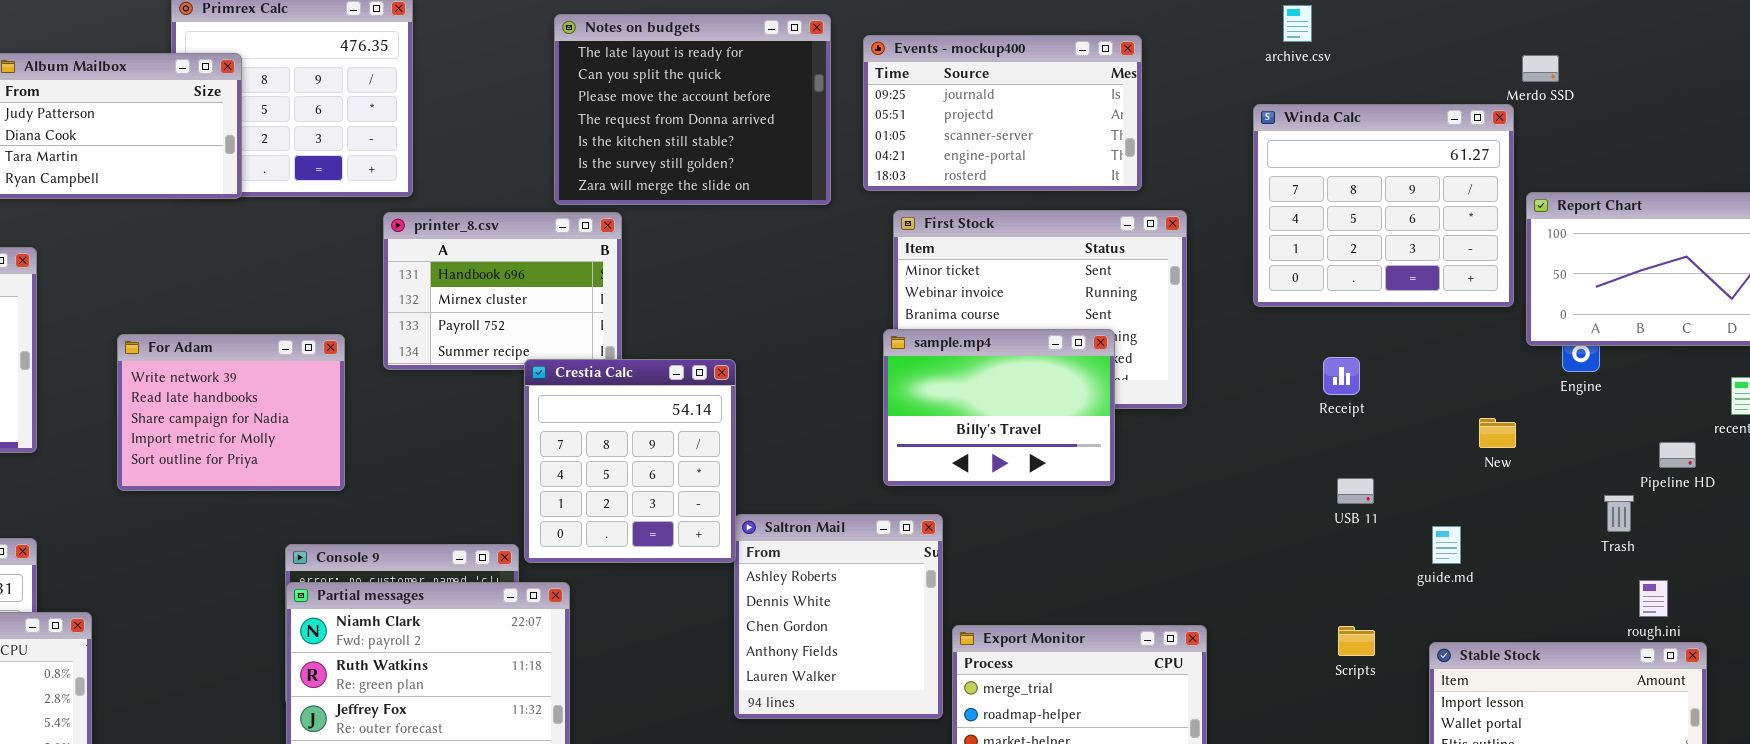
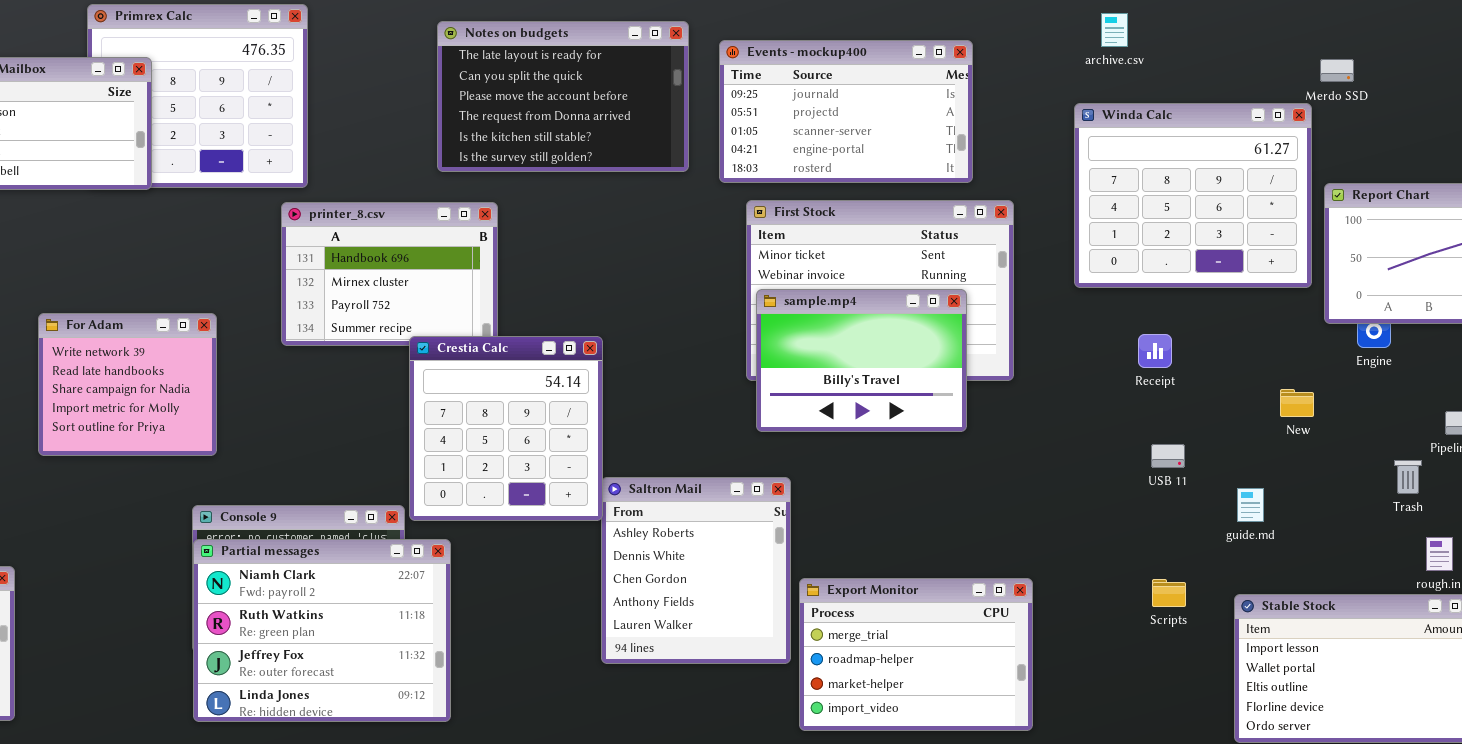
Notes on budgets: [554,14,831,205] -> [437,21,689,172], resized
sample.mp4: [883,329,1115,486] -> [756,289,967,432], moved
For Adam: [117,334,345,491] -> [38,313,217,456], resized

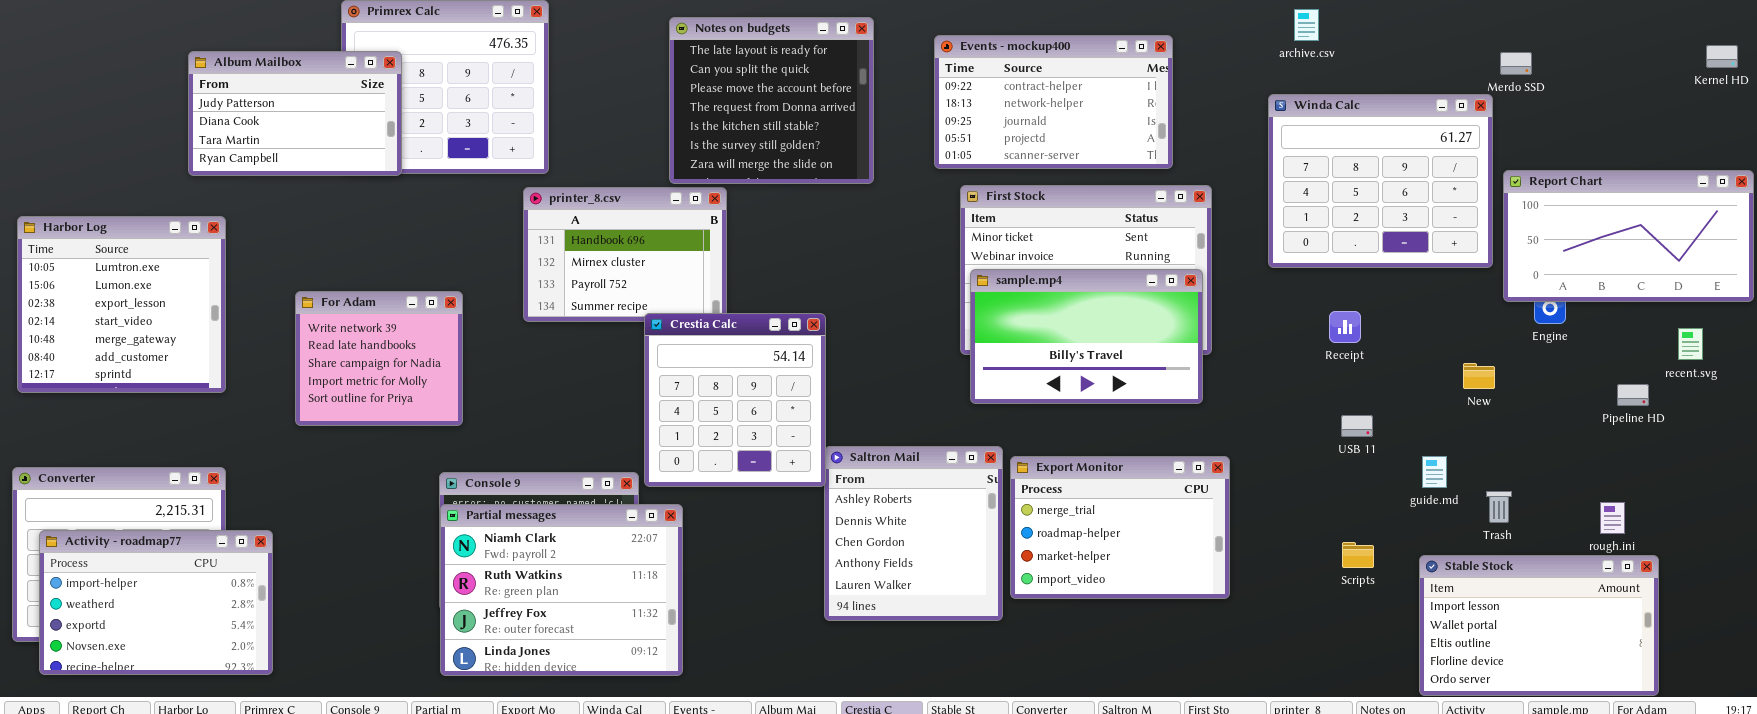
Notes on budgets: [437,21,689,172] -> [669,17,874,184], resized
Events - mockup400: [719,40,973,183] -> [934,35,1173,169], scrolled up 2 rows
sample.mp4: [756,289,967,432] -> [970,269,1203,404], resized
Trash: [1394,460,1422,494] -> [1486,491,1512,523], moved
Export Monitor: [799,578,1033,731] -> [1010,456,1230,599], moved

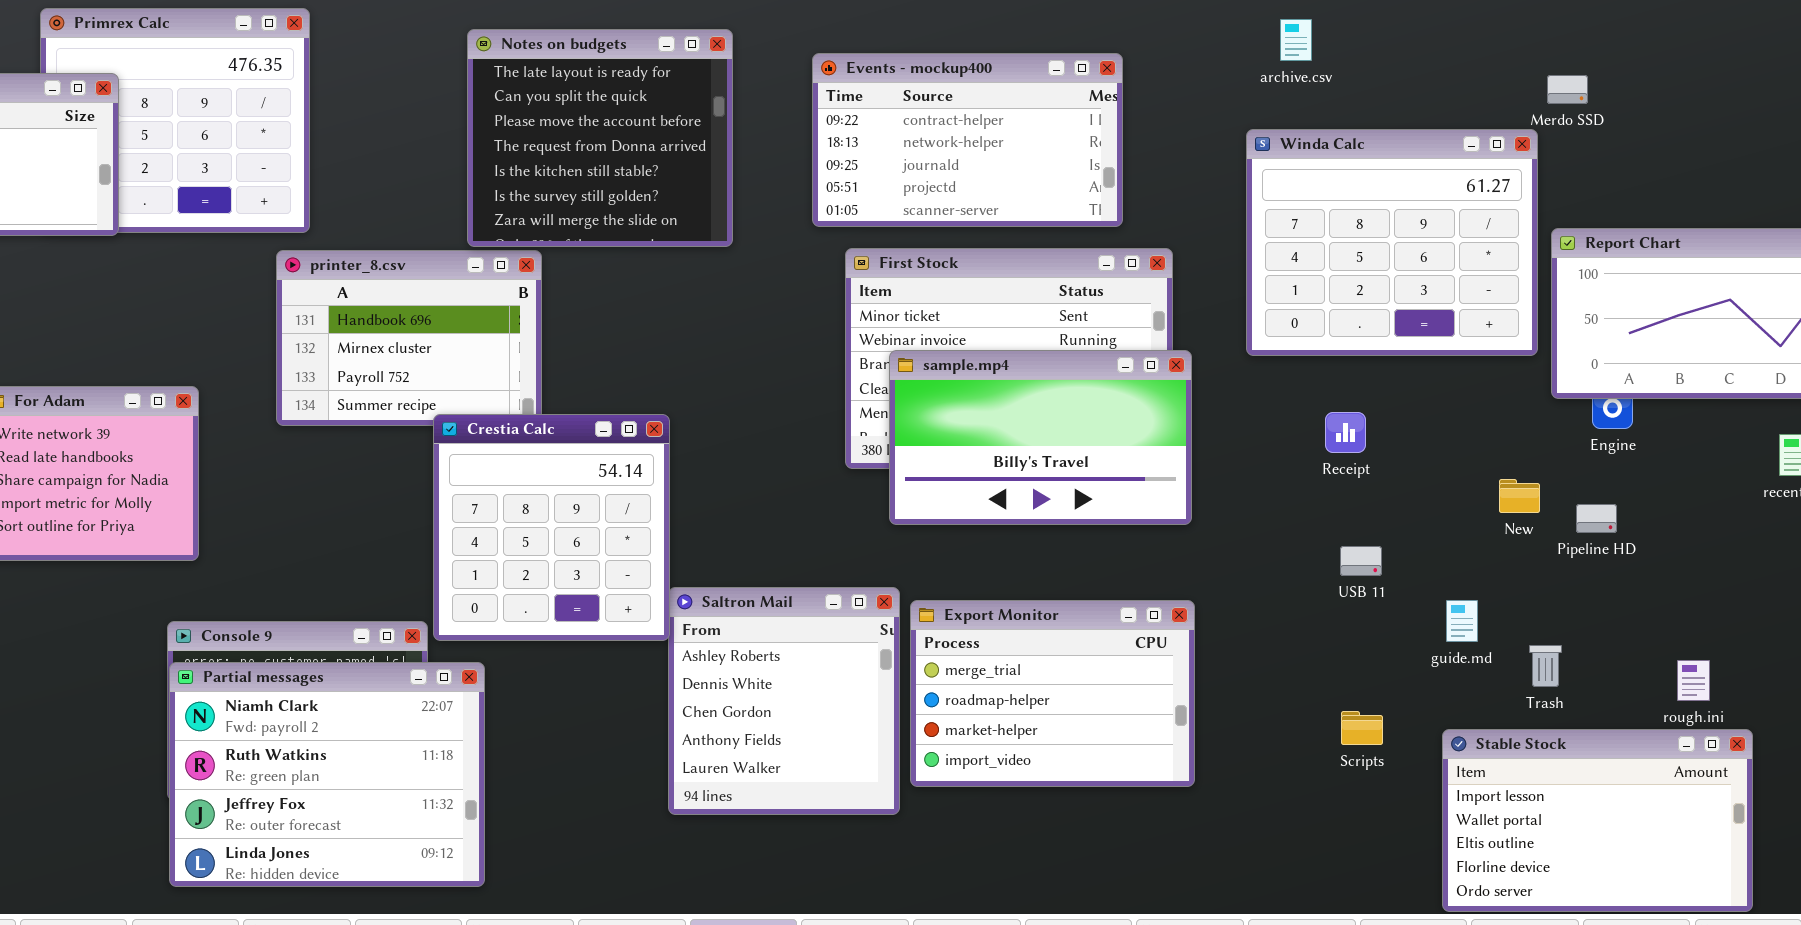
sample.mp4: [970,269,1203,404] -> [889,350,1192,525], moved
Pipeline HD: [1617,384,1649,406] -> [1576,504,1617,533], moved

